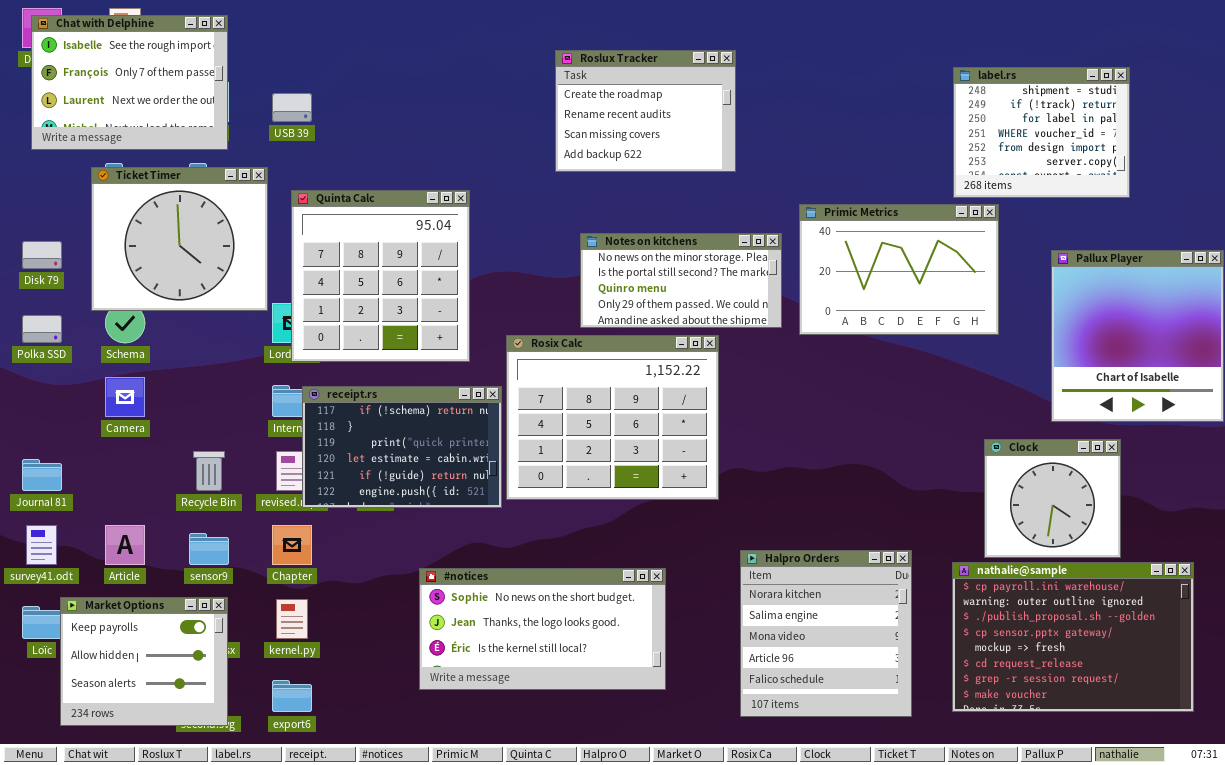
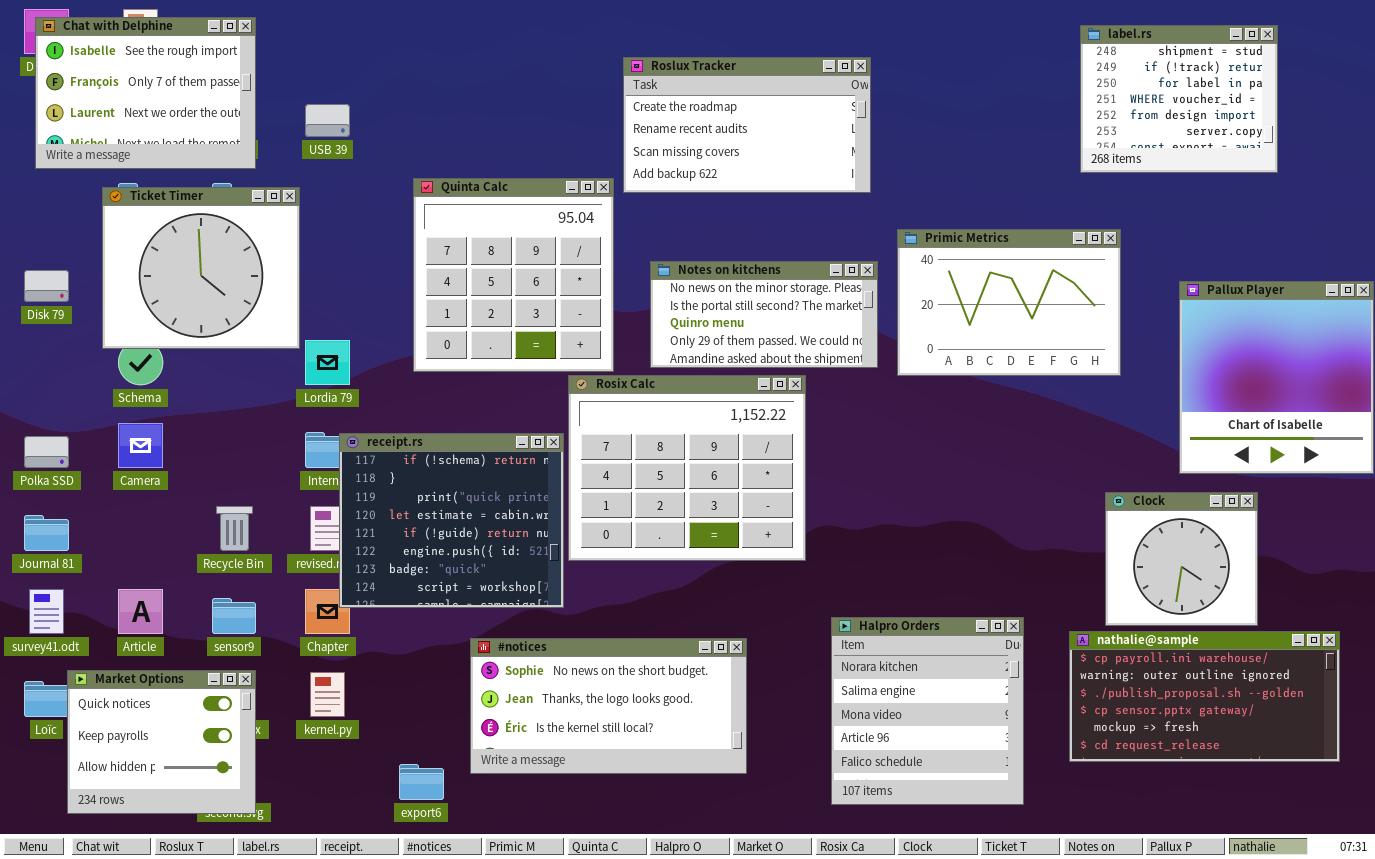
Roslux Tracker: [555,50,736,172] -> [623,57,871,193], resized
label.rs: [953,67,1130,198] -> [1080,25,1278,173], moved
Quinta Calc: [291,190,470,362] -> [413,178,614,372], moved
Polka SSD: [22,315,62,343] -> [24,436,69,468], moved
receipt.rs: [302,386,502,508] -> [339,433,564,608], resized
nathalie@sample: [952,562,1194,712] -> [1069,631,1340,762], resized
Market Options: [60,597,228,726] -> [67,670,256,814], scrolled up 1 row
export6: [272,680,312,712] -> [399,764,444,800], moved

